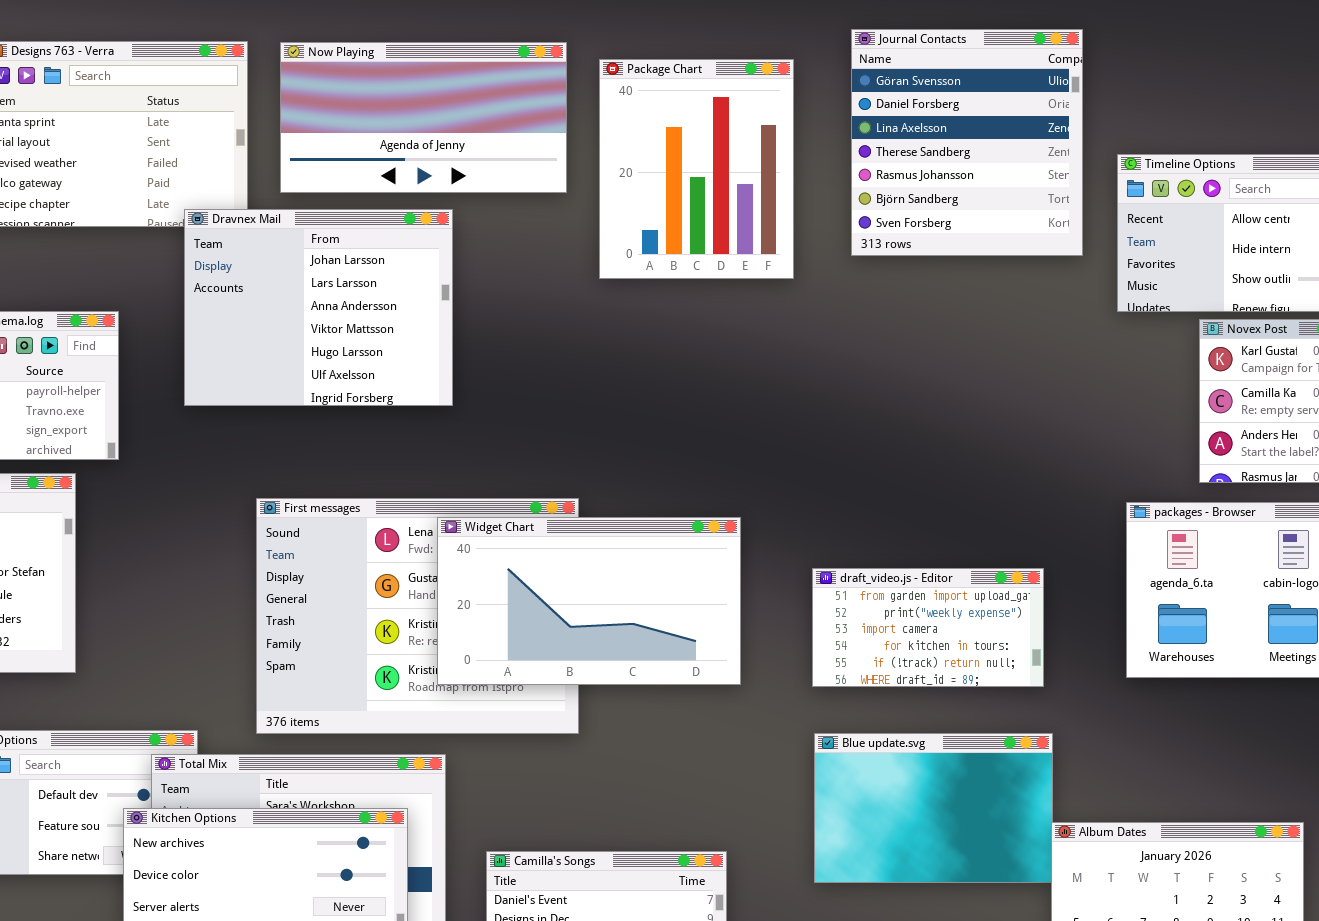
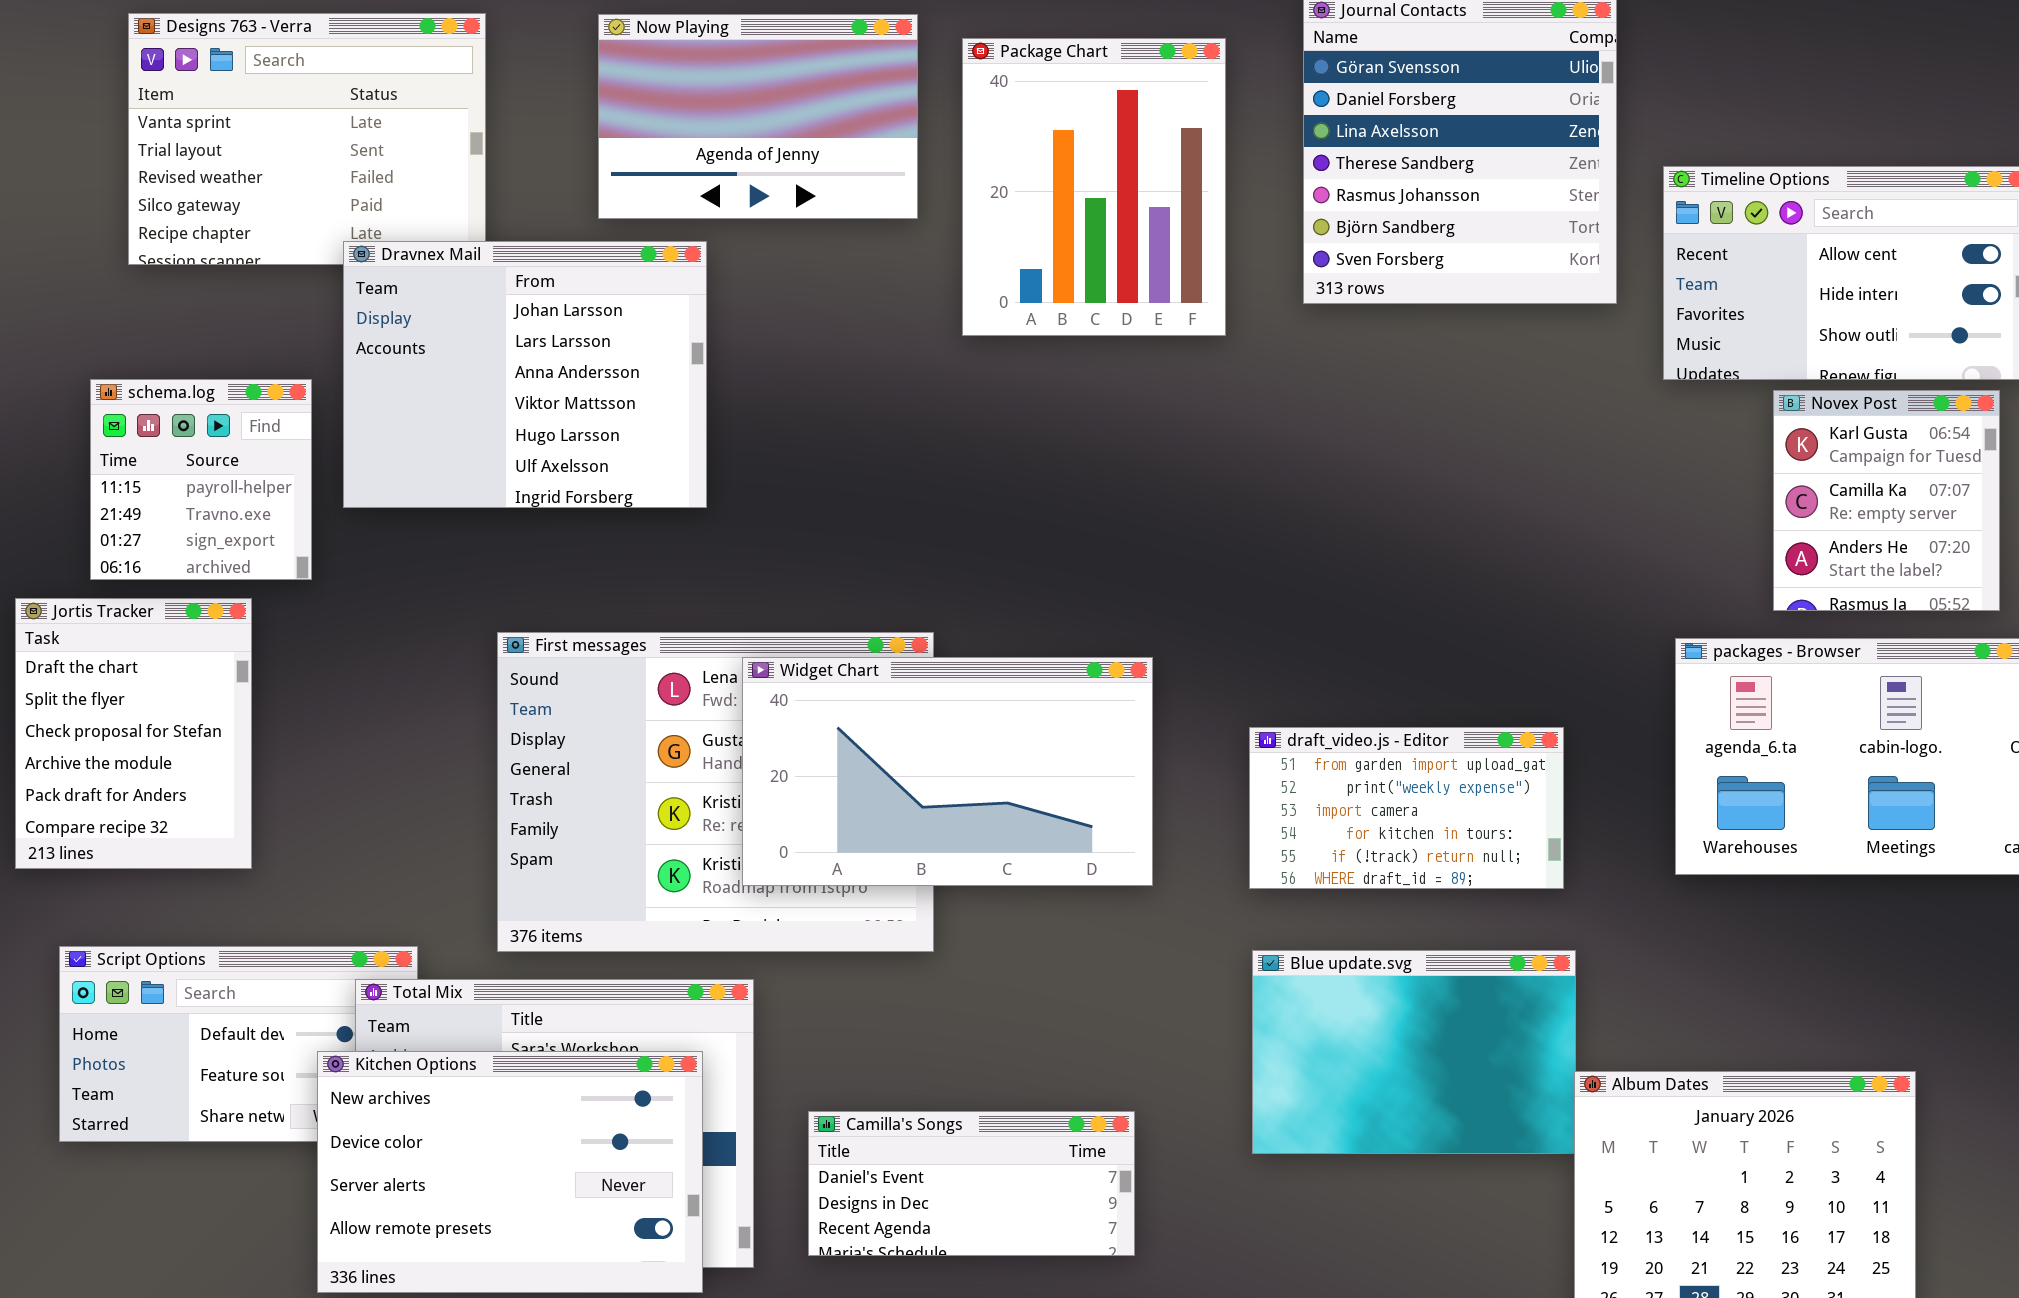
Now Playing: [280,42,567,193] -> [598,14,918,219], resized
Dravnex Mail: [184,209,453,406] -> [343,241,707,508], moved

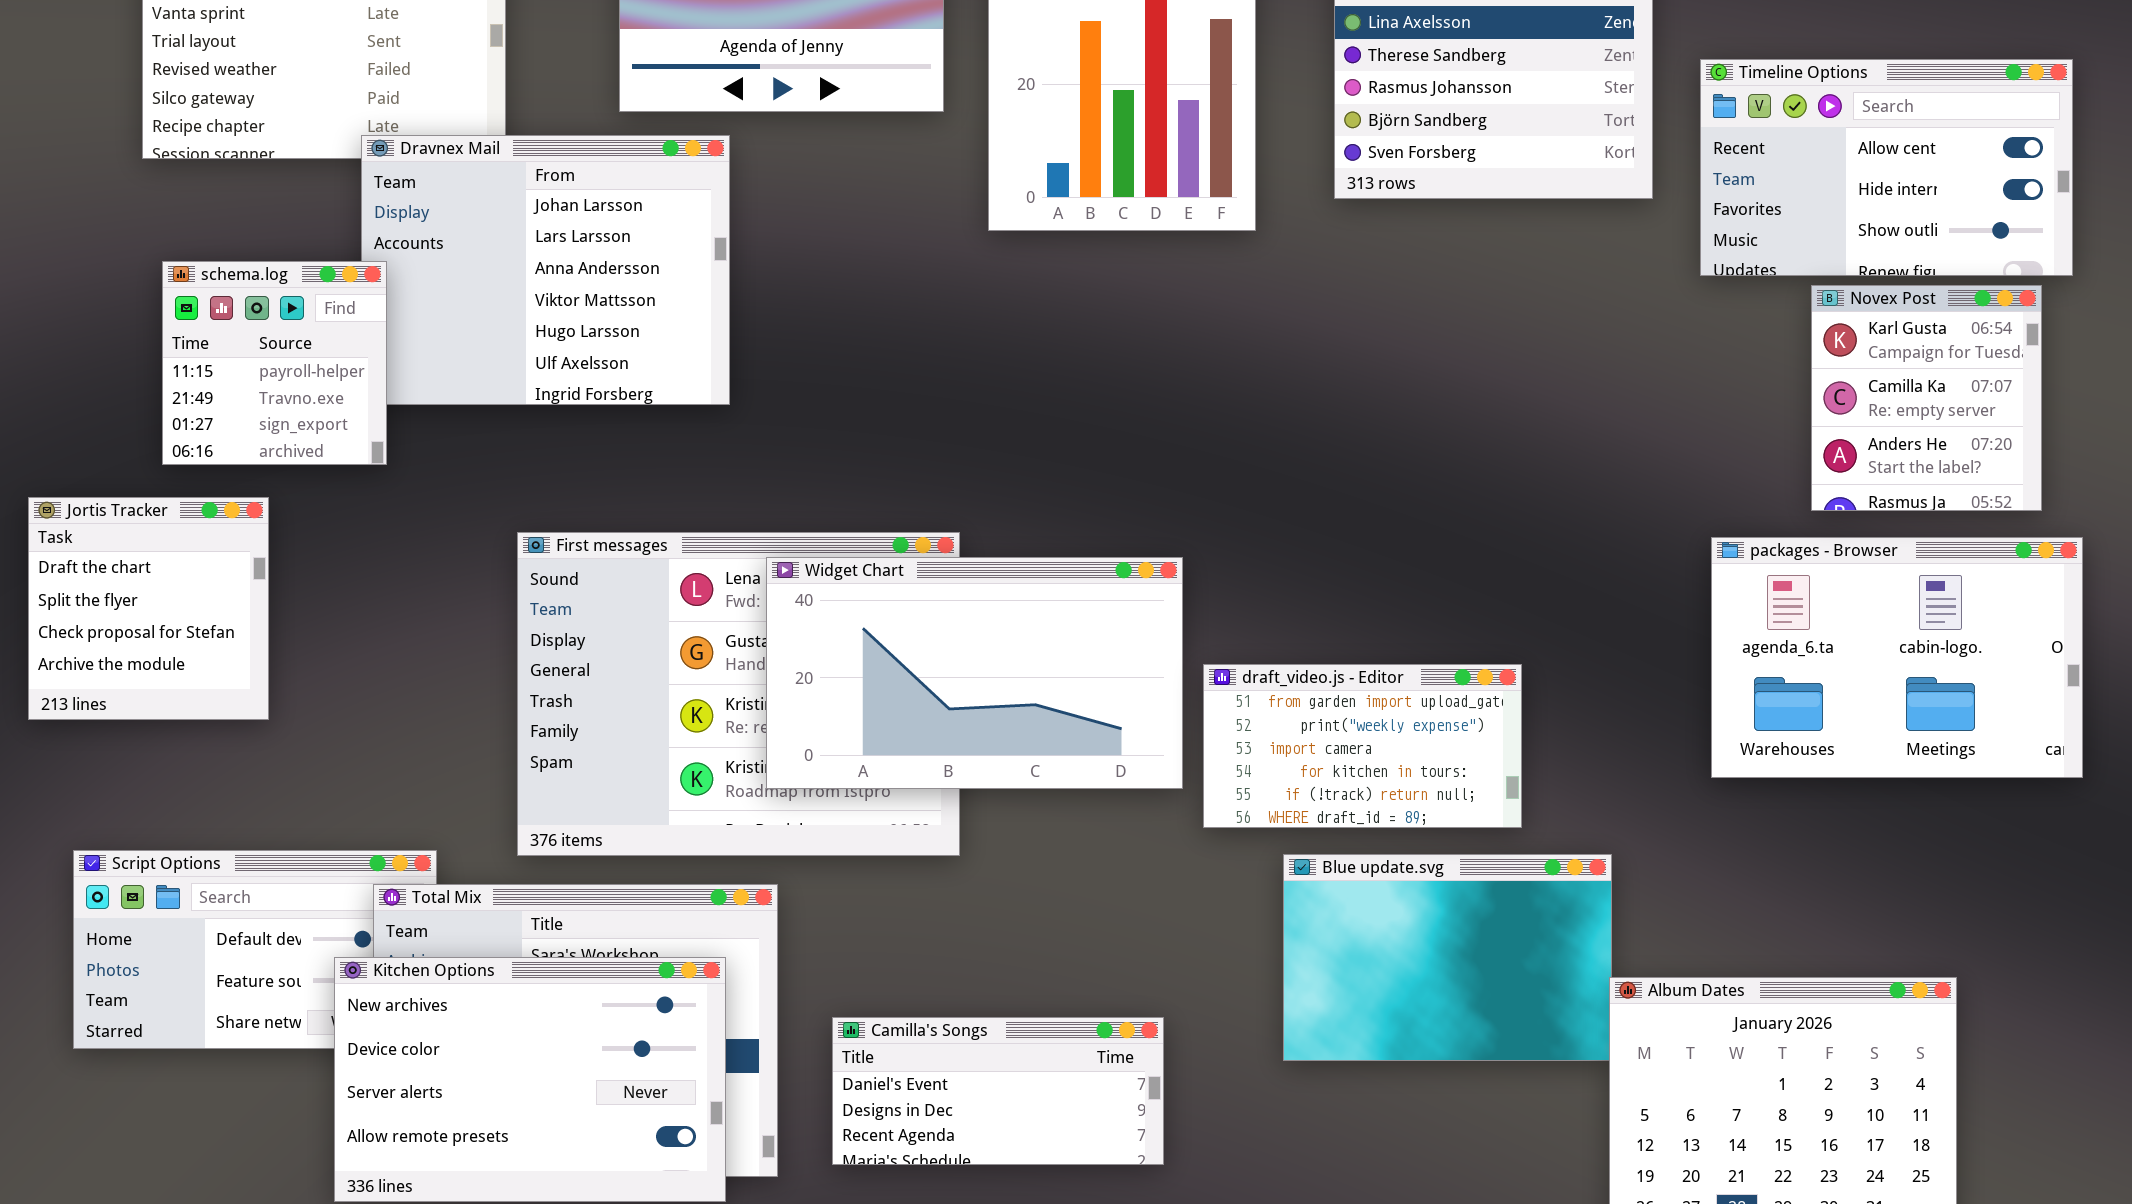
schema.log: [90,379,312,580] -> [162,261,387,465], moved
Jortis Tracker: [15,598,252,869] -> [28,497,269,720], resized
draft_video.js - Editor: [1249,727,1564,889] -> [1203,664,1522,828], moved

